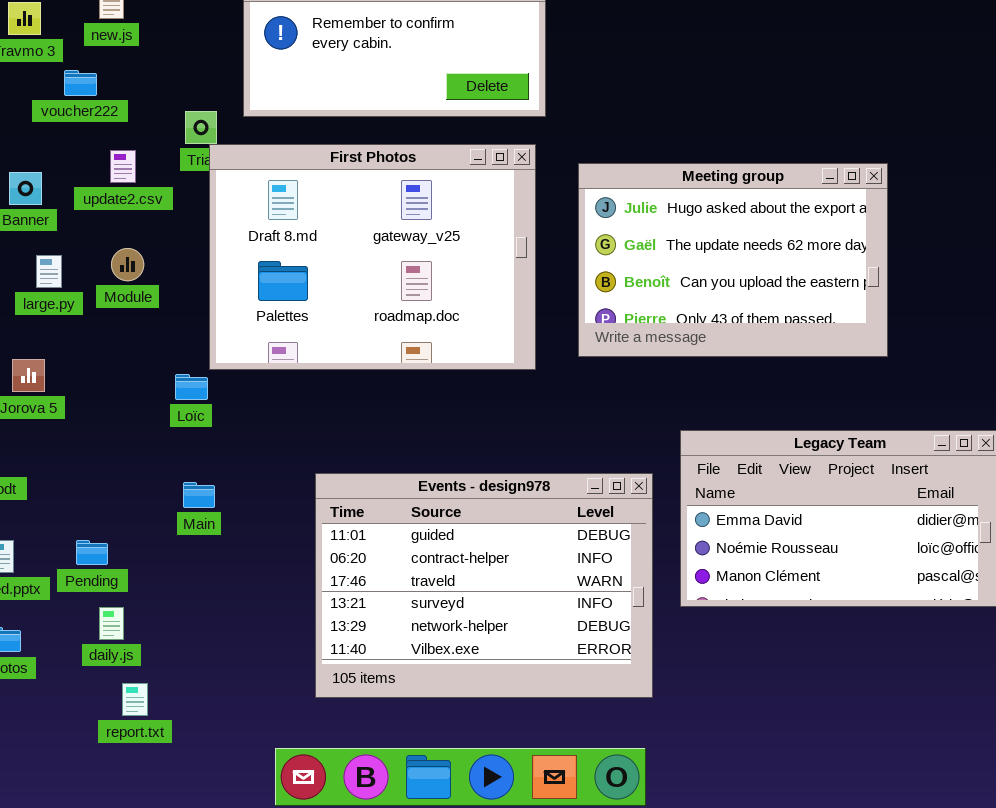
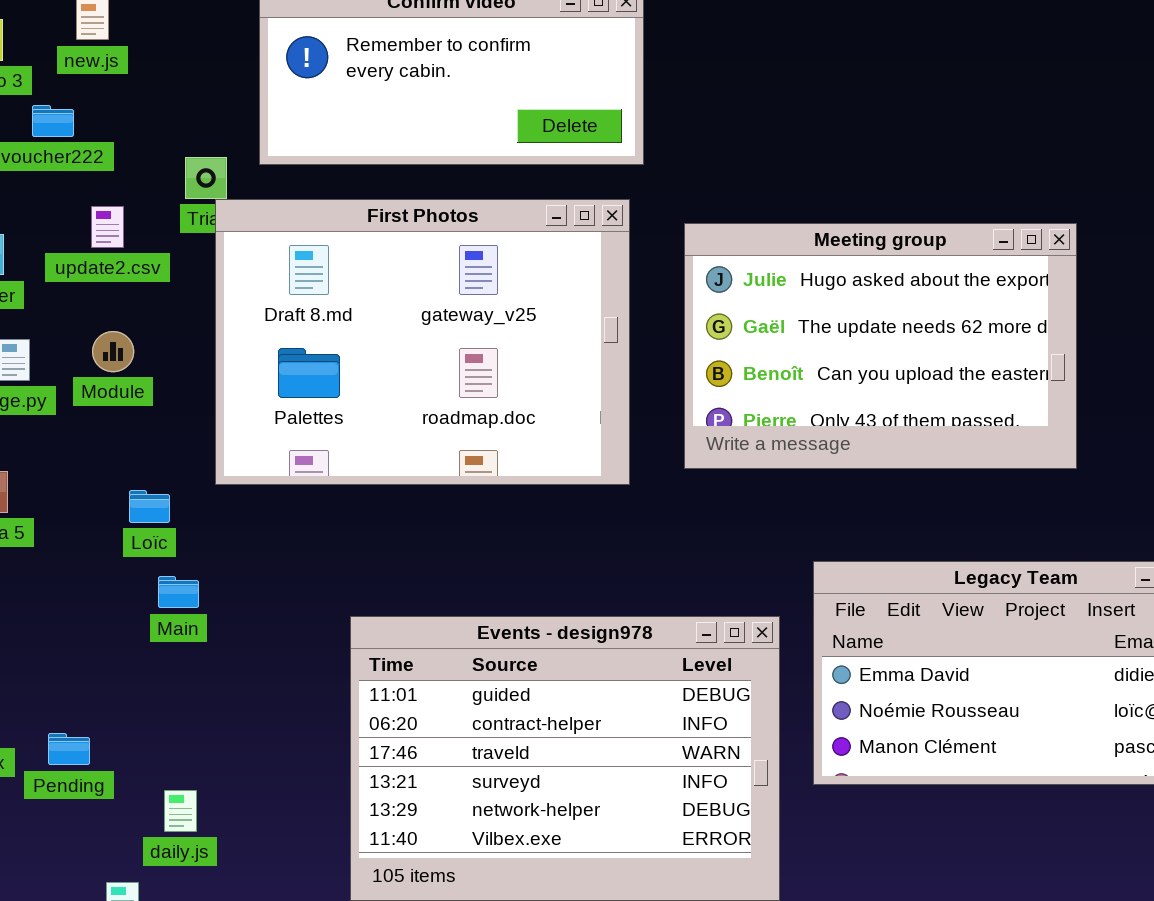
Loïc: [175,374,208,400] -> [129,490,170,523], moved
Main: [183,482,215,508] -> [158,576,199,608], moved
Pending: [76,540,108,565] -> [48,733,90,765], moved
daily.js: [99,607,124,640] -> [164,790,197,832], moved

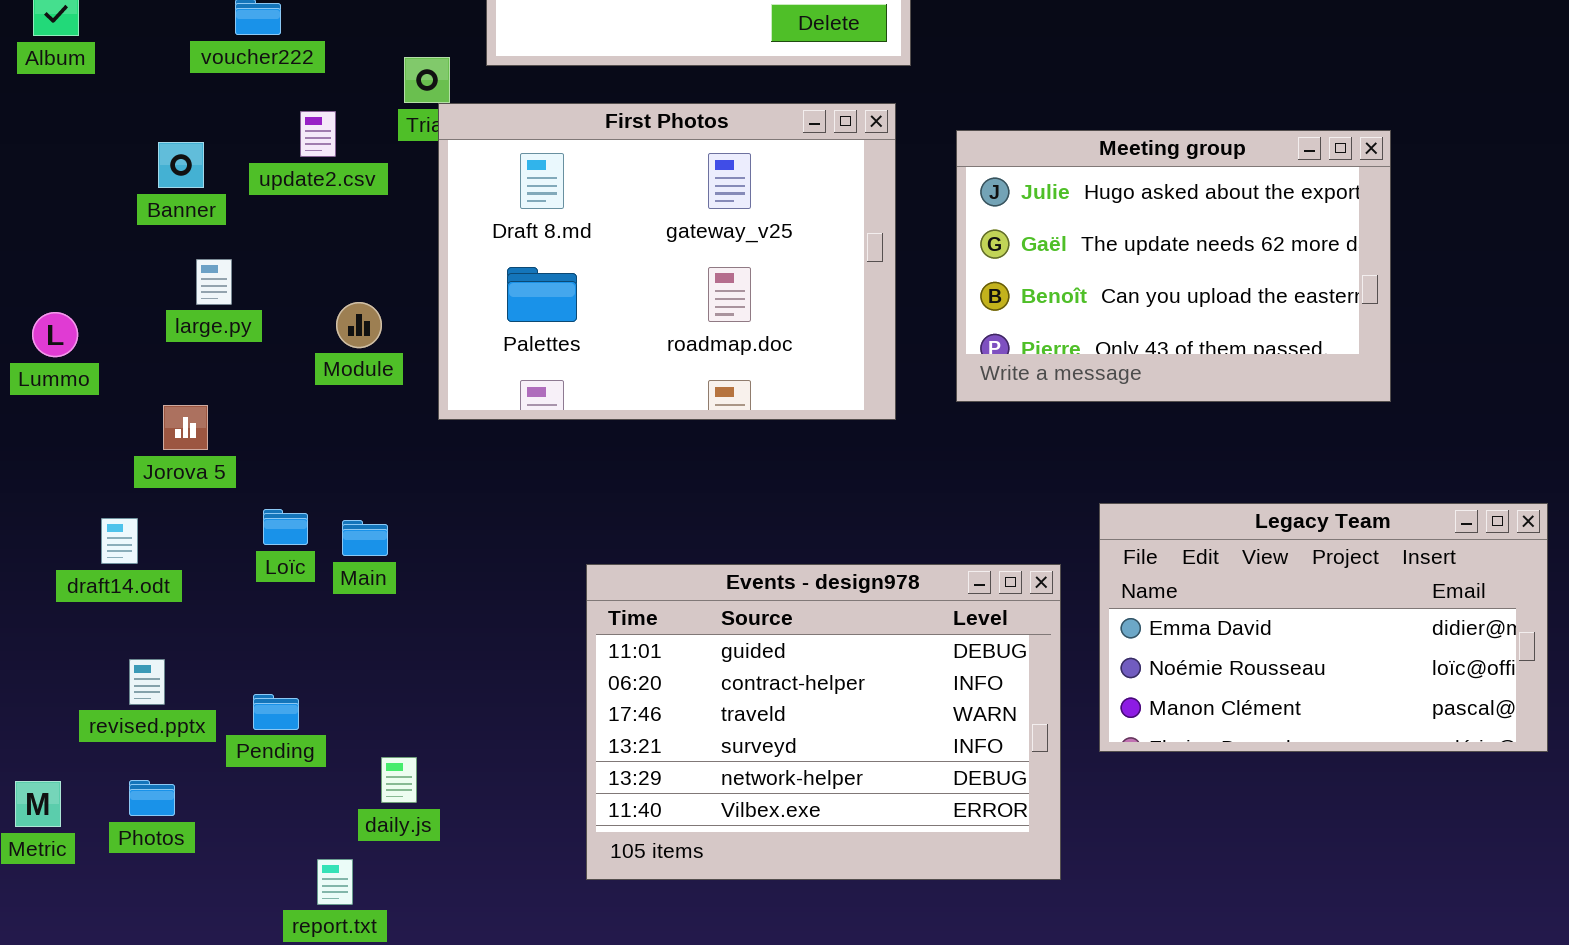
Module: [92,331,134,372] -> [336,302,382,348], moved
Loïc: [129,490,170,523] -> [263,509,308,545], moved
Main: [158,576,199,608] -> [342,520,388,556], moved

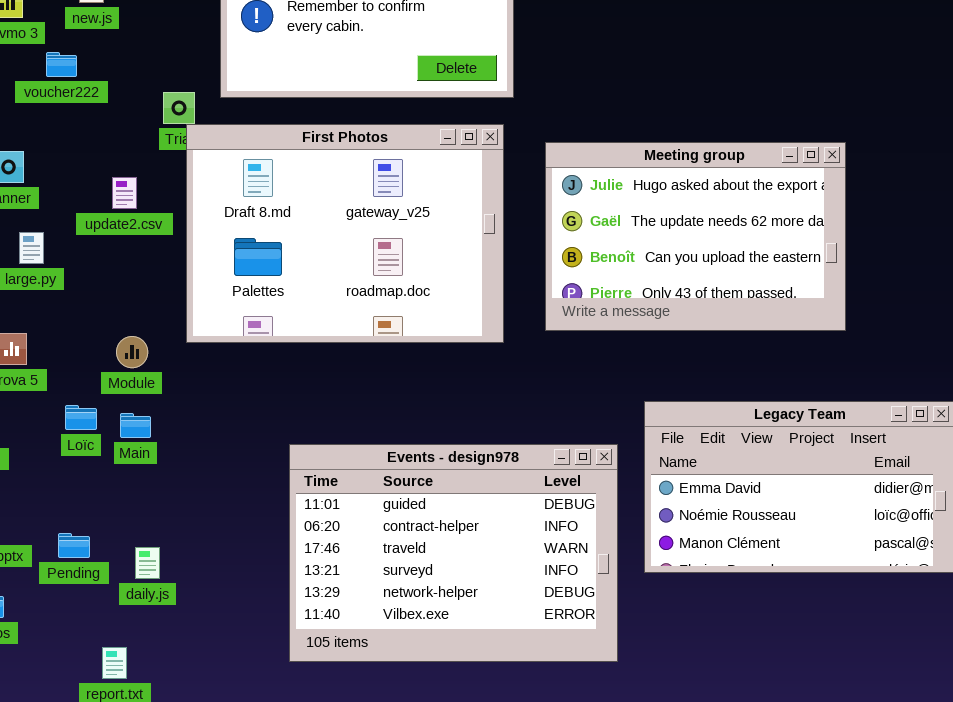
update2.csv: [300,111,336,157] -> [112,177,137,209], moved
Module: [336,302,382,348] -> [116,336,148,368], moved
daily.js: [381,757,417,803] -> [135,547,160,579], moved

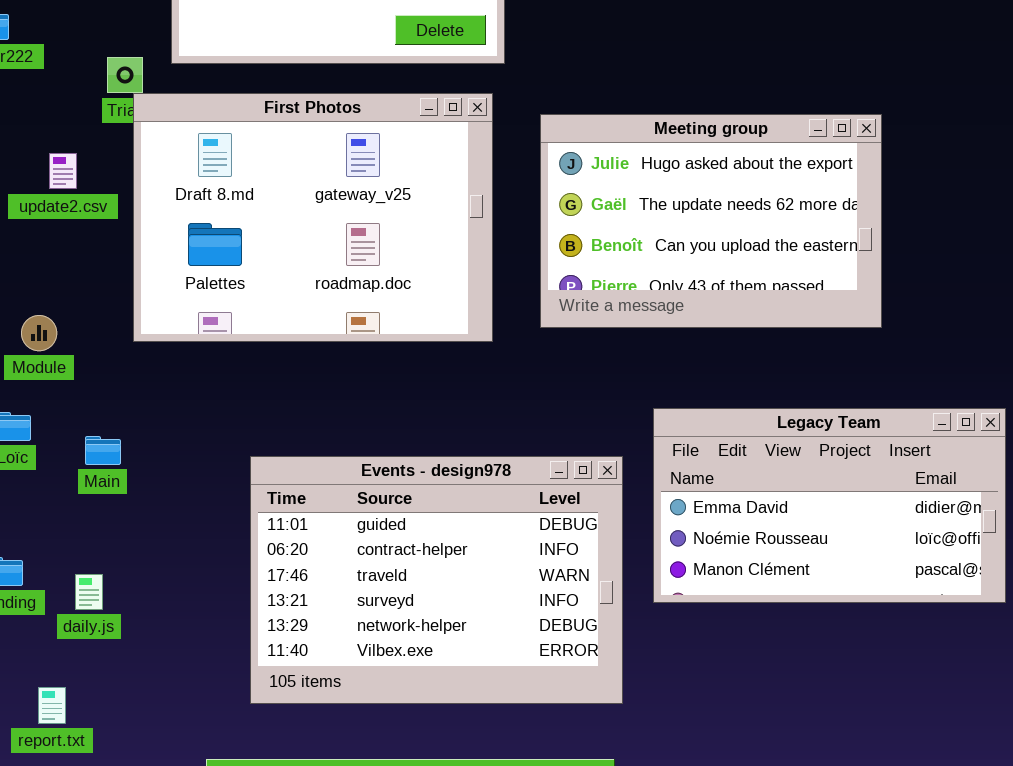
Module: [116,336,148,368] -> [21,315,57,351], moved
Main: [120,413,151,438] -> [85,436,121,465], moved

